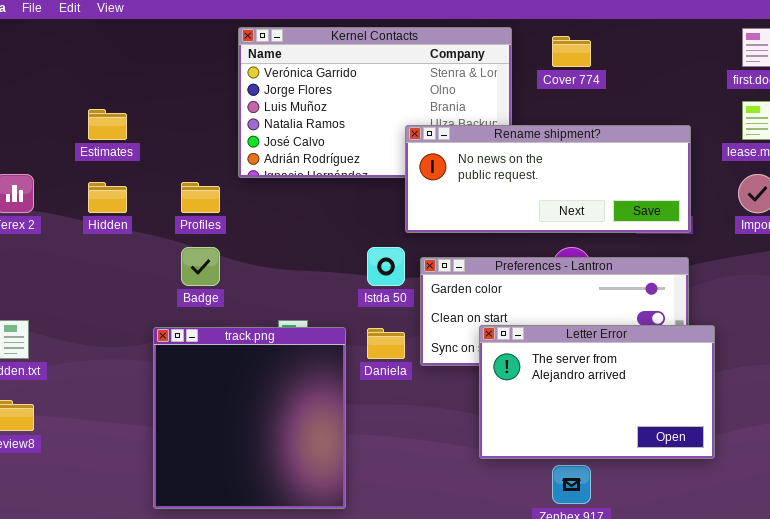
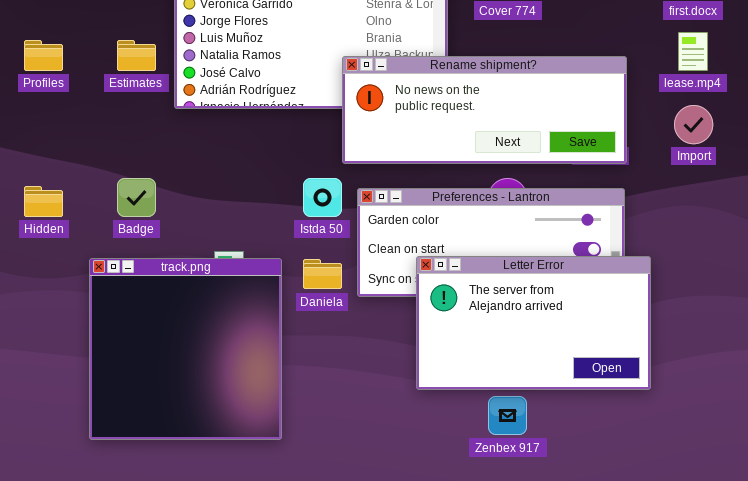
Estimates: [88,109,127,140] -> [117,40,156,71], moved
Hidden: [88,182,127,213] -> [24,186,63,217], moved
Profiles: [181,182,220,213] -> [24,40,63,71], moved

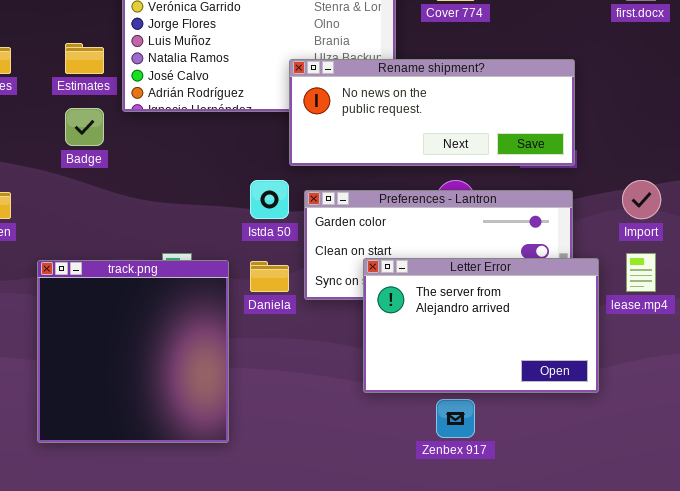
lease.mp4: [678,32,708,71] -> [626,253,656,292], moved
Import: [674,105,713,144] -> [622,180,661,219], moved
Badge: [117,178,156,217] -> [65,108,104,146], moved

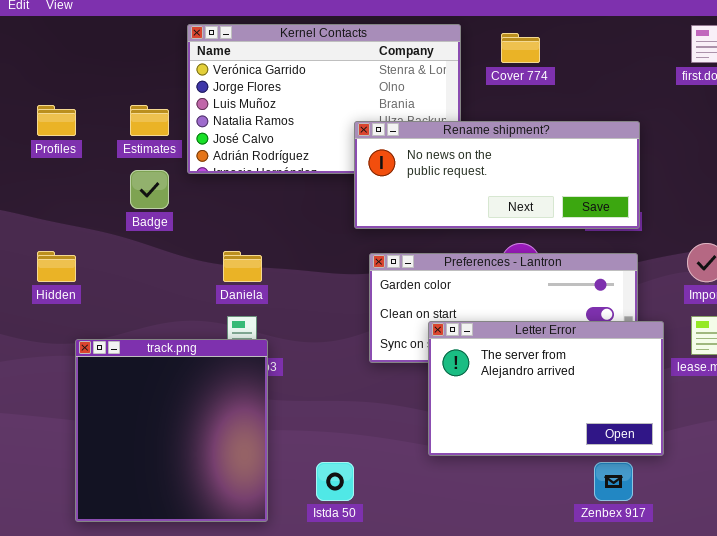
Istda 50: [250,180,289,219] -> [316,462,354,501], moved
track.png: [37,260,229,443] -> [75,339,268,522], moved
Daniela: [250,261,289,292] -> [223,251,262,282], moved
Zenbex 917: [436,399,475,438] -> [594,462,633,501], moved

